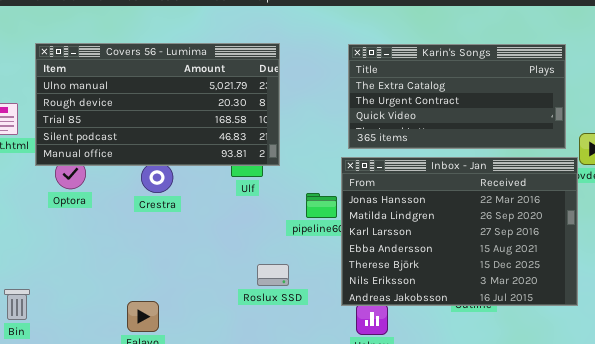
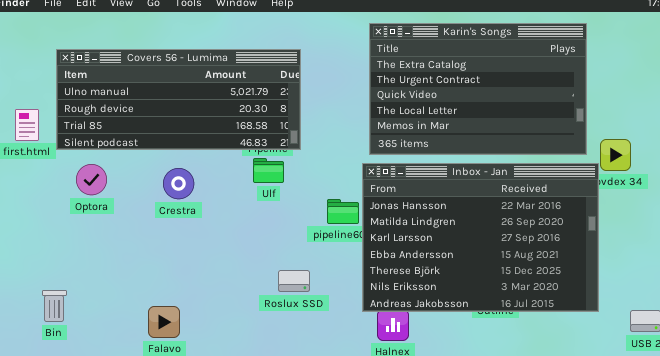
Covers 56 - Lumima: [35,43,280,166] -> [56,49,301,150], resized
Karin's Songs: [348,44,566,149] -> [369,23,587,155], resized
Bin: [4,289,30,320] -> [42,290,67,322], moved

